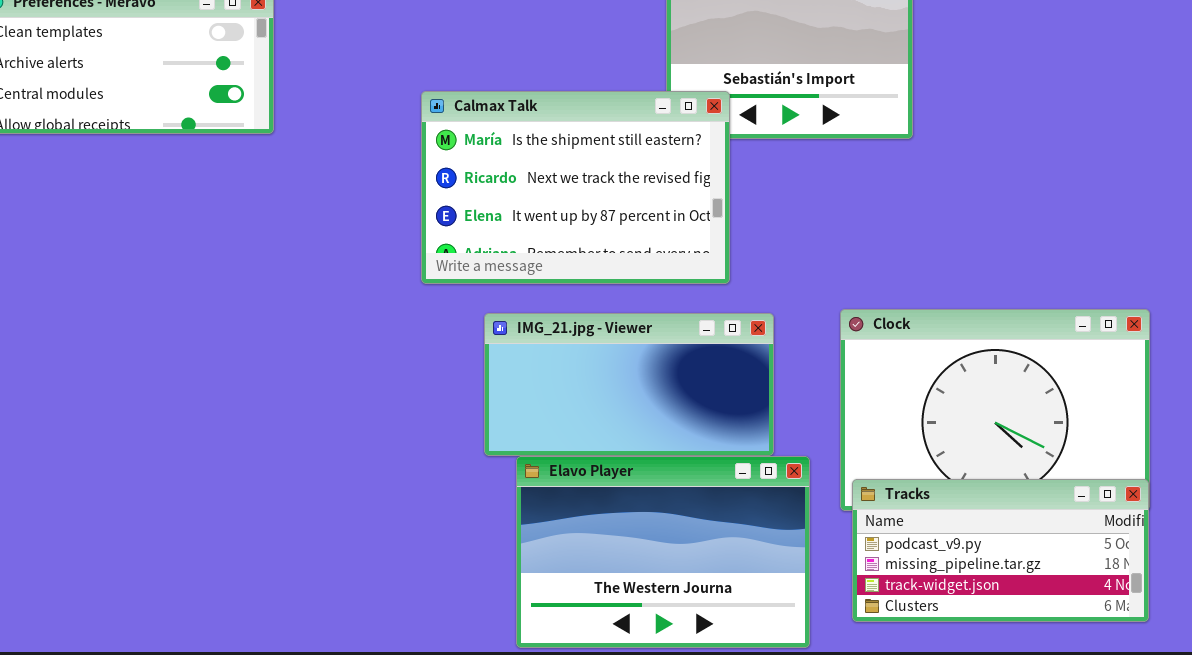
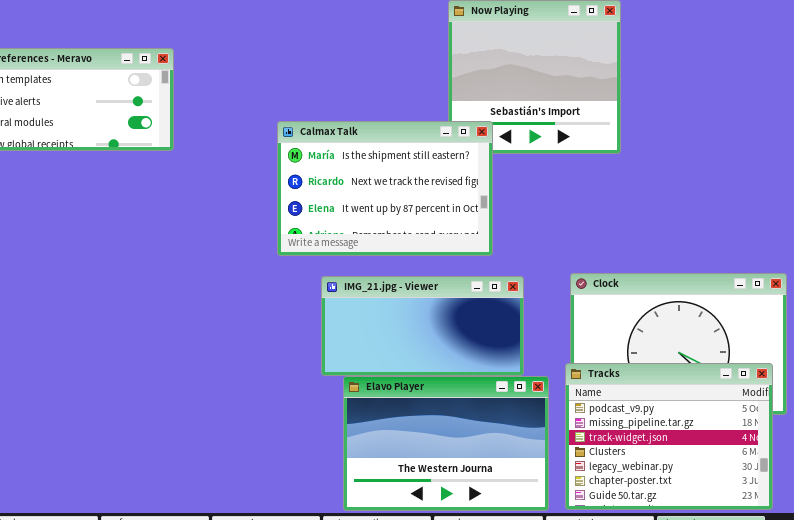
Tracks: [852,479,1149,622] -> [565,363,773,510], moved, resized

